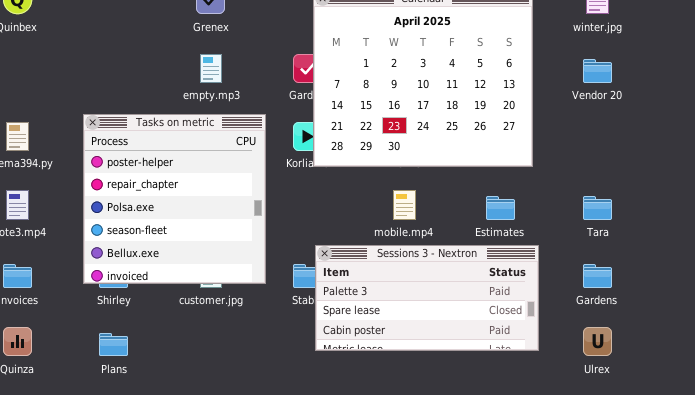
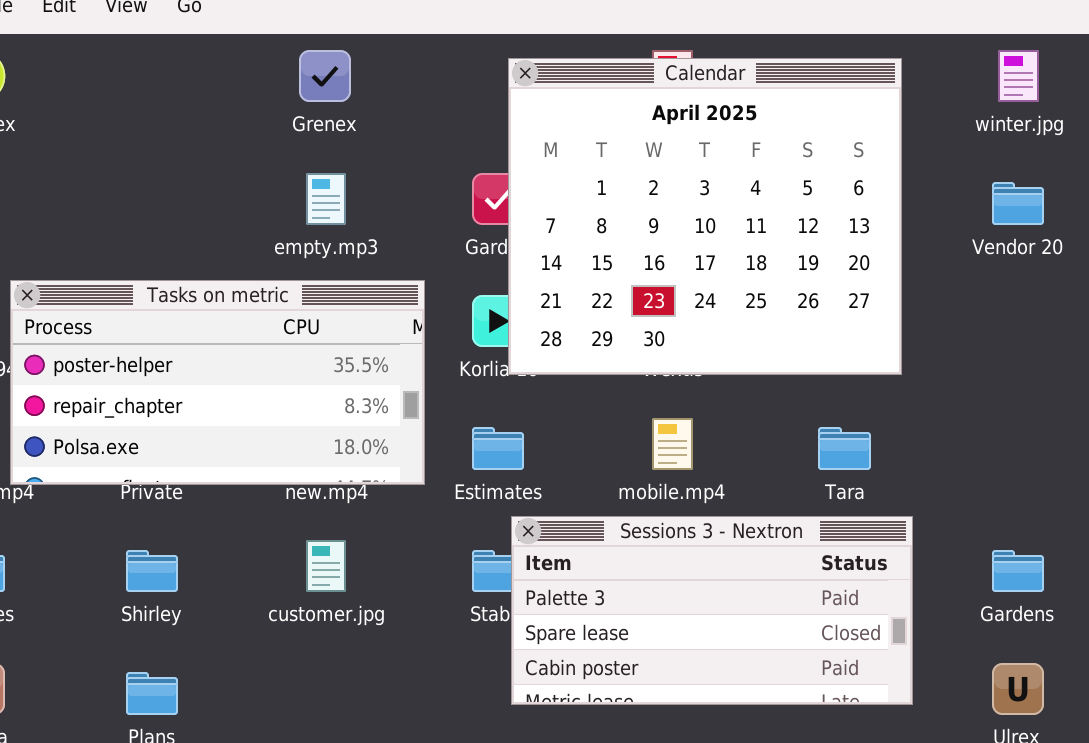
Tasks on metric: [83,114,266,284] -> [10,280,425,485], resized
Estimates: [486,196,515,220] -> [472,427,524,470], moved
Tara: [583,196,612,220] -> [818,427,871,470], moved

